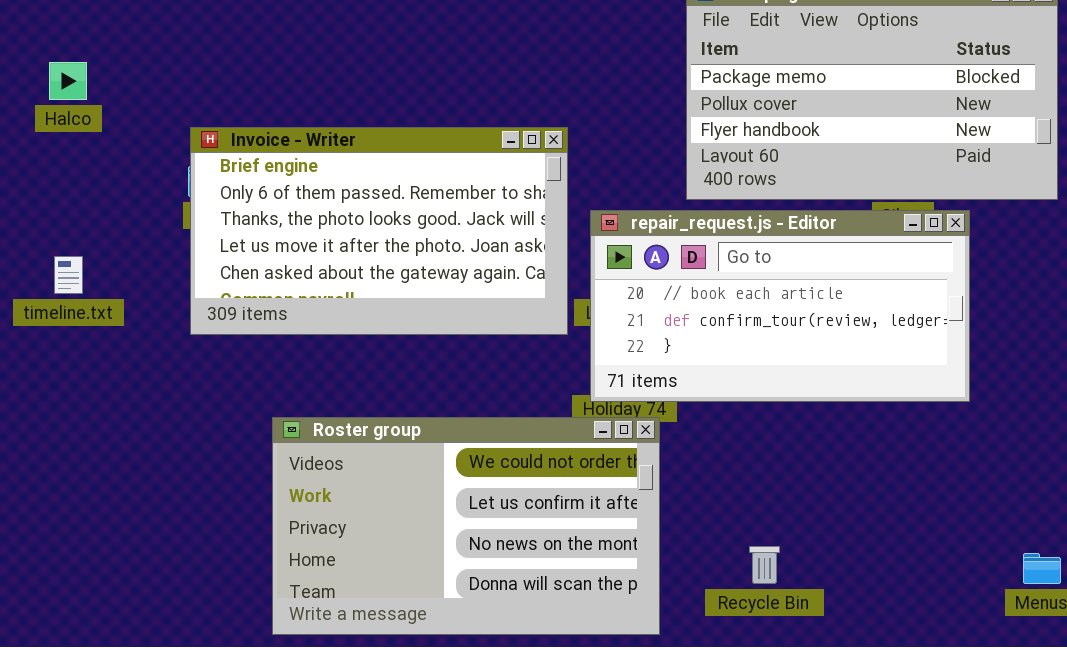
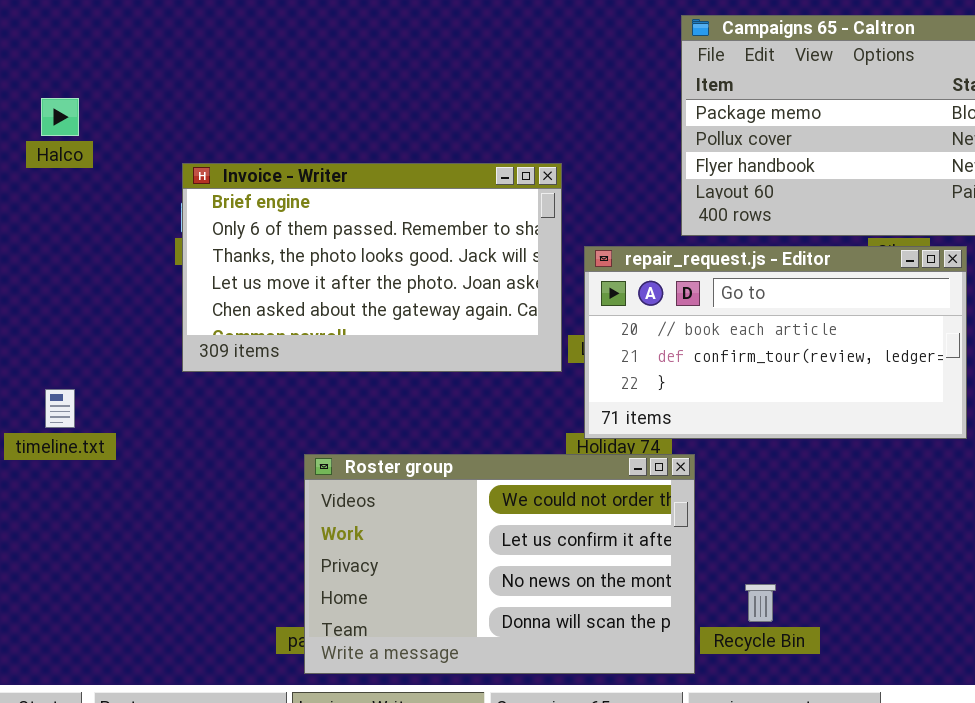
timeline.txt: [54,256,83,294] -> [45,389,75,428], moved
Roster group: [272,417,660,635] -> [304,454,695,674], moved

